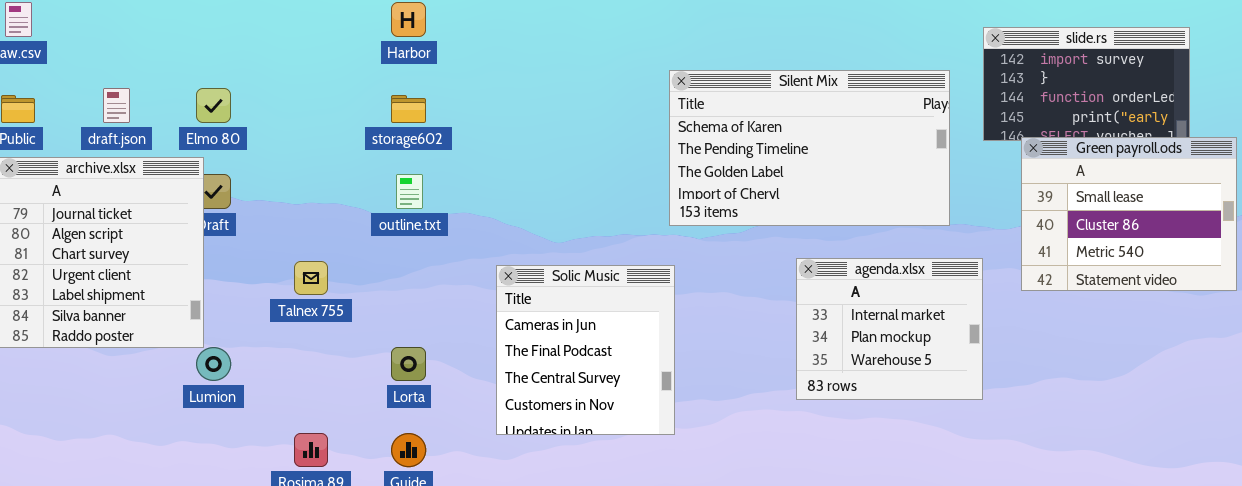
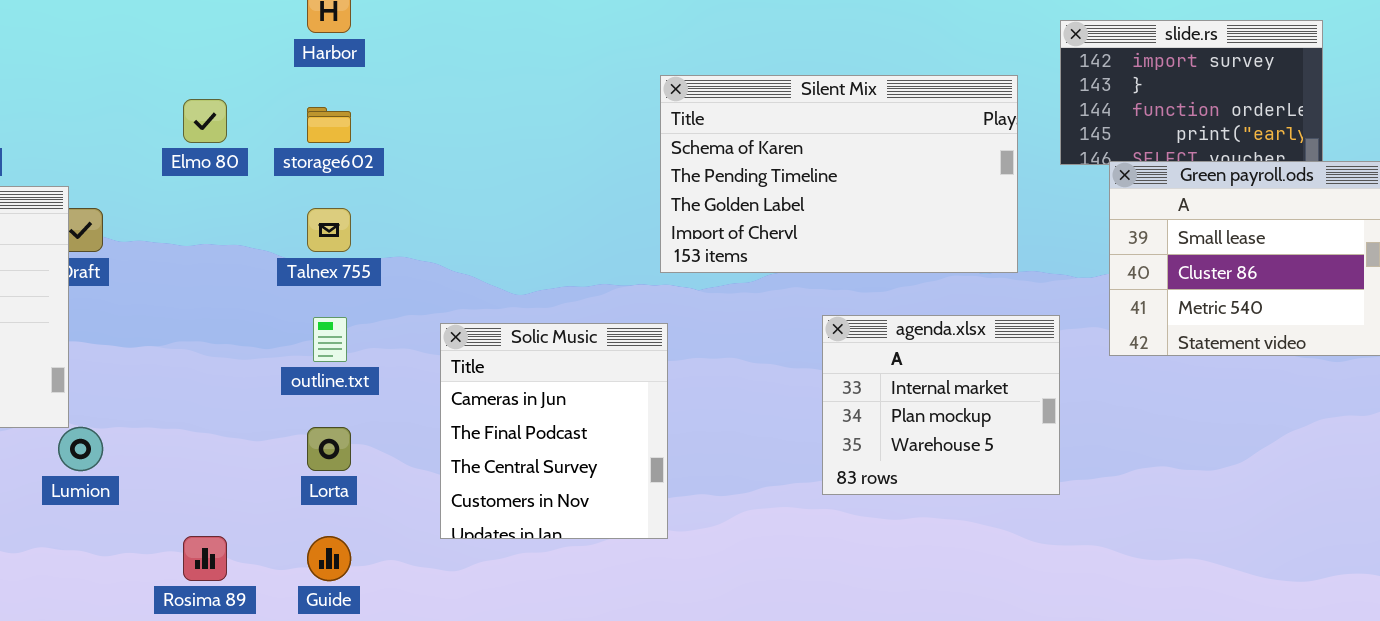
Elmo 80: [196,88,231,123] -> [183,99,227,143], moved
outline.txt: [396,174,423,209] -> [313,317,347,362], moved
Talnex 755: [294,261,328,295] -> [307,208,351,252], moved

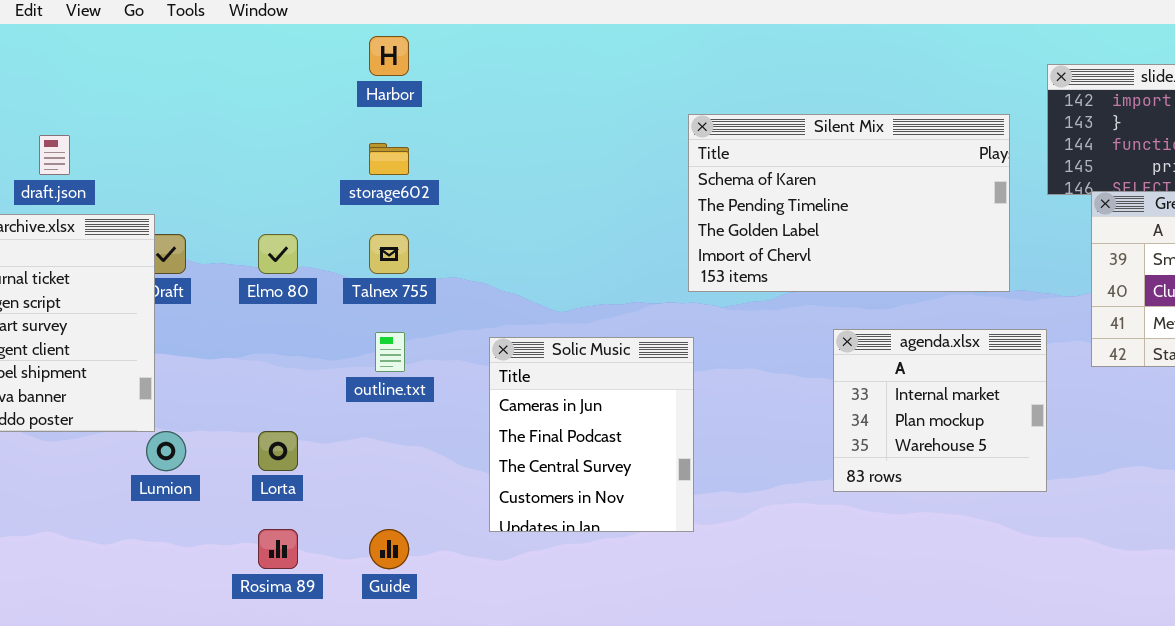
Elmo 80: [183,99,227,143] -> [258,234,298,274], moved
Lorta: [307,427,351,471] -> [258,431,298,471], moved

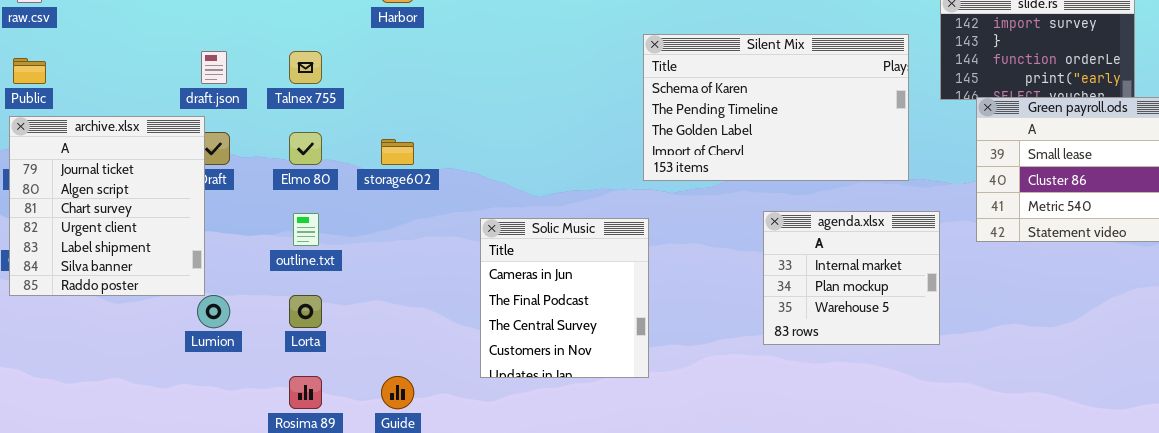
draft.json: [39,135,70,175] -> [201,51,227,84], moved
storage602: [369,143,409,175] -> [381,139,414,165], moved
Talnex 755: [369,234,409,274] -> [289,51,322,84], moved
outline.txt: [375,332,405,372] -> [293,213,319,246], moved

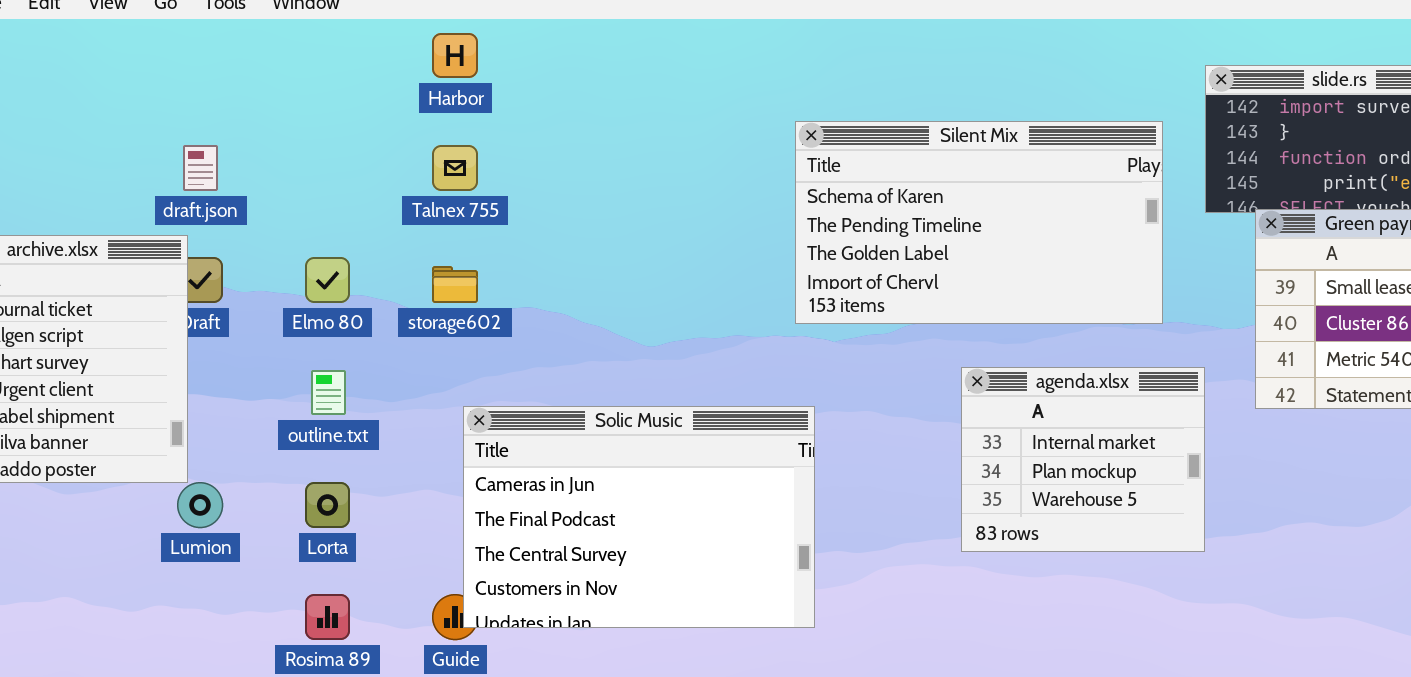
Talnex 755: [289,51,322,84] -> [432,145,478,191], moved
Solic Music: [480,218,649,378] -> [463,406,815,628], moved, resized

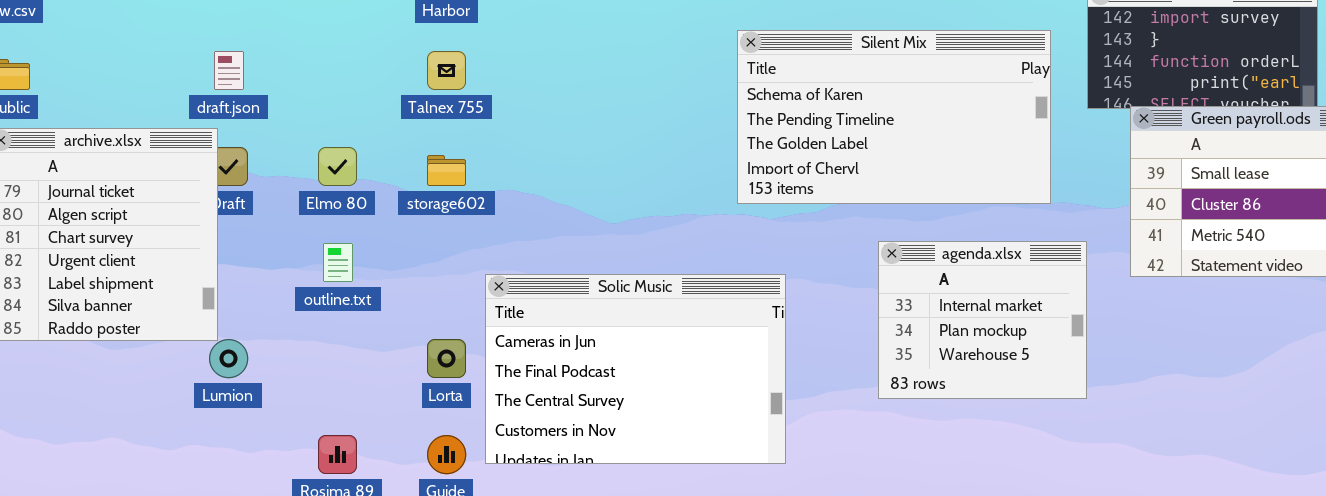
Solic Music: [463,406,815,628] -> [485,274,786,464], moved
Lorta: [305,482,350,528] -> [427,339,466,378], moved

